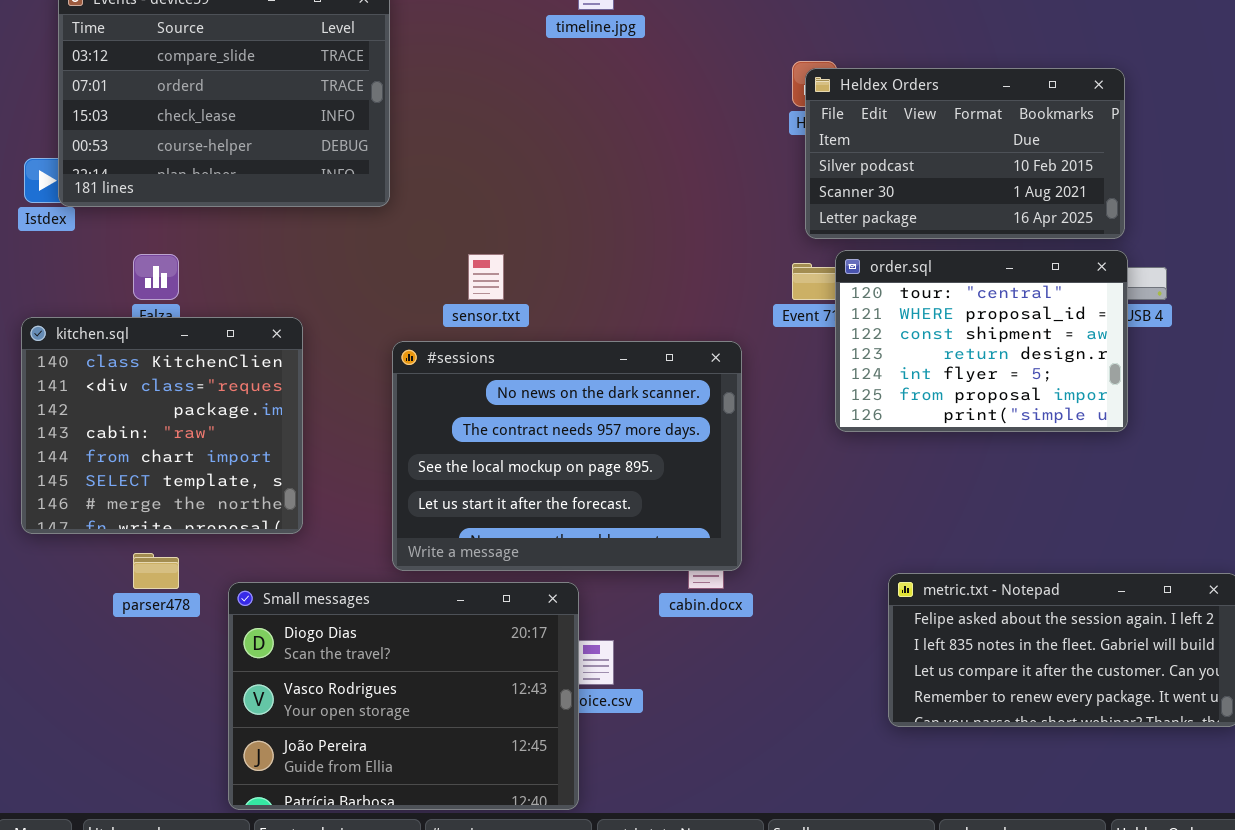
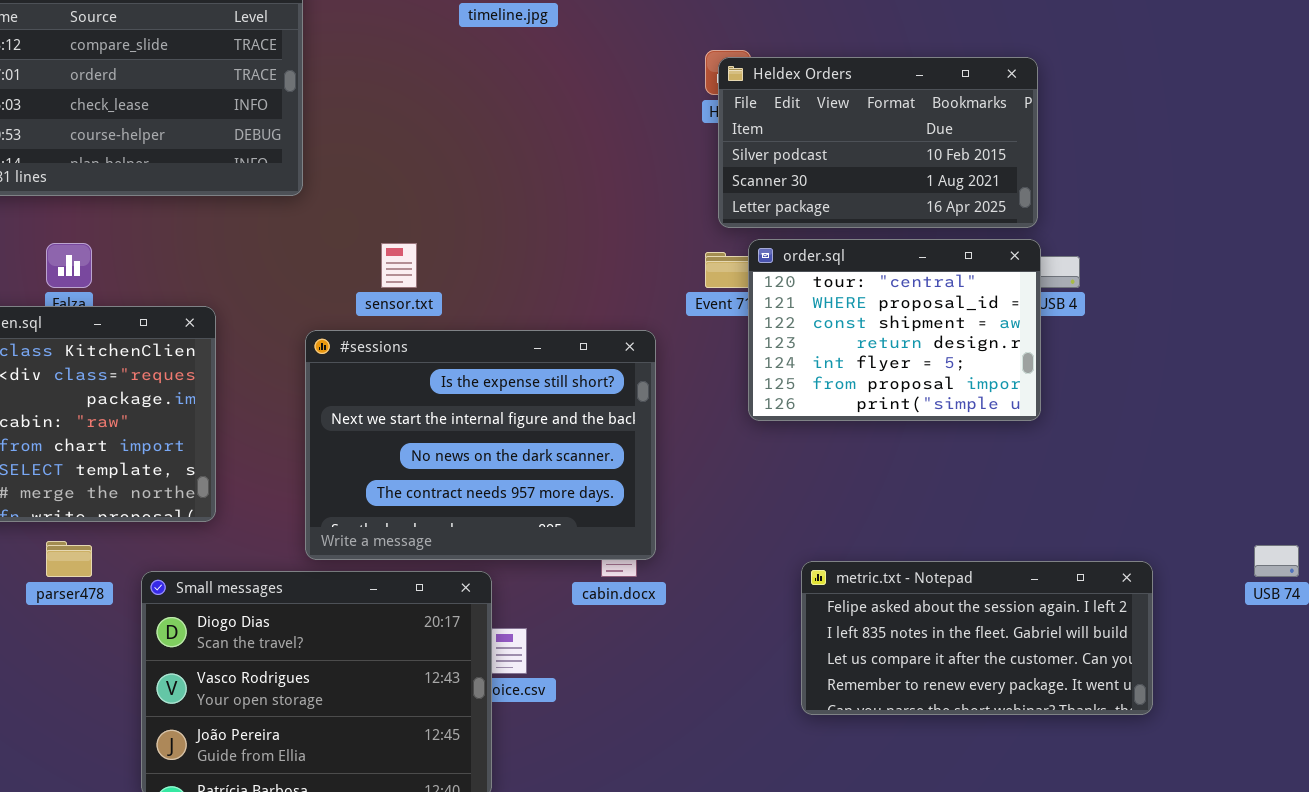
#sessions: [392,341,742,571] -> [305,330,656,560], scrolled up 2 rows

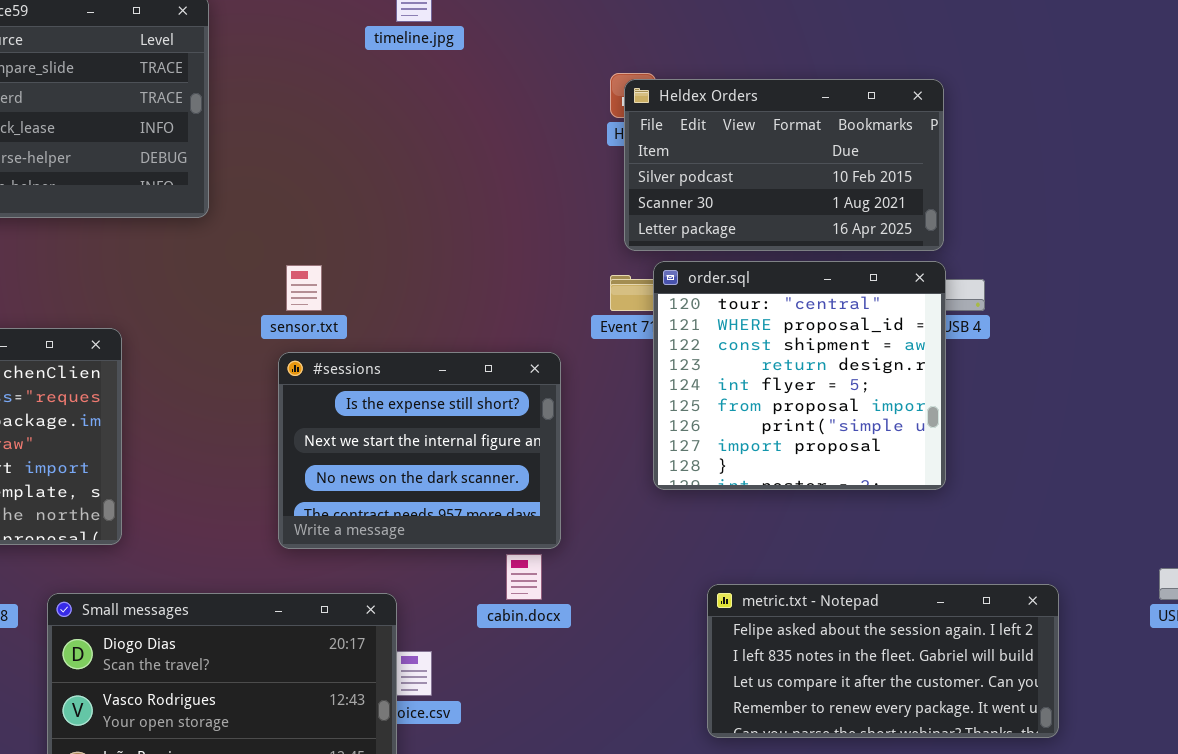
order.sql: [748,239,1041,421] -> [653,261,946,490], resized
#sessions: [305,330,656,560] -> [278,352,561,549], resized

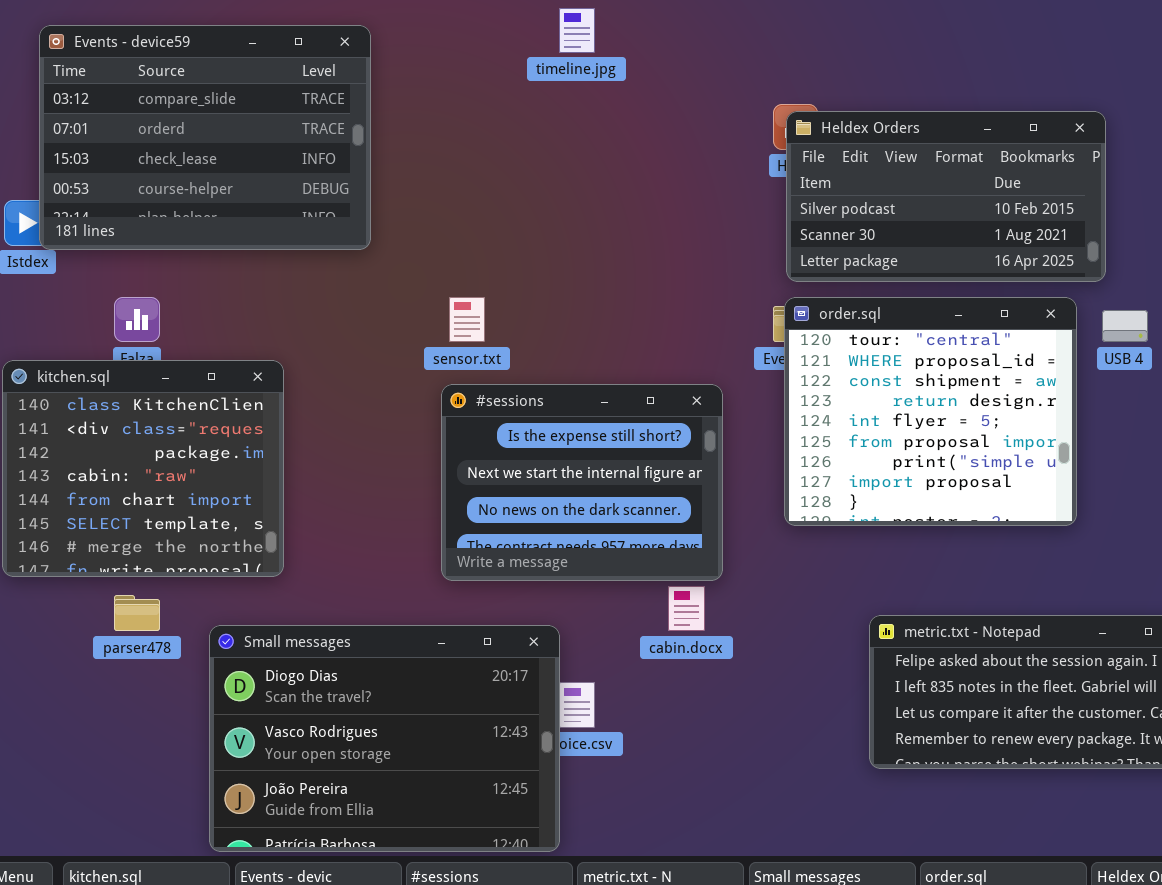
order.sql: [653,261,946,490] -> [784,297,1077,526], moved

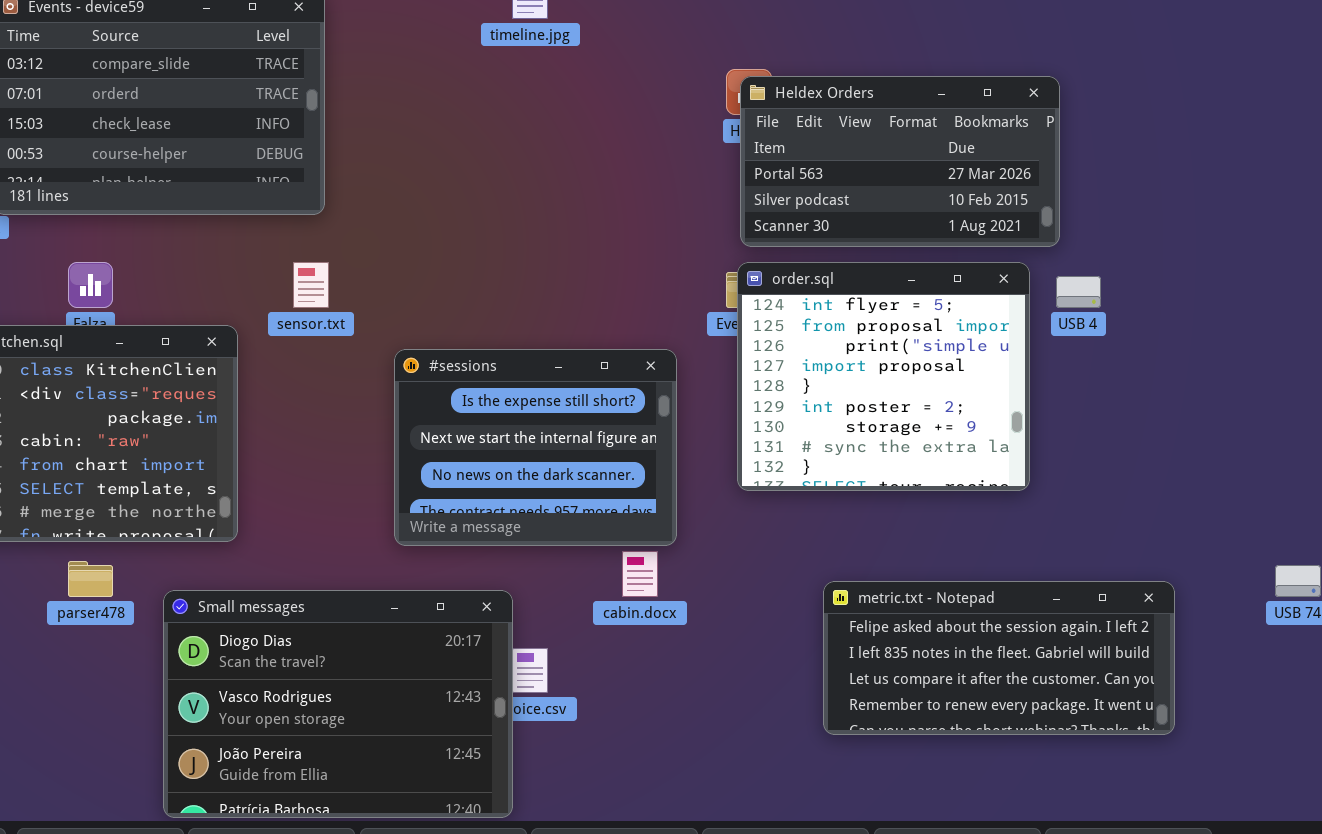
Heldex Orders: [786,111,1106,282] -> [740,76,1060,247], scrolled up 1 row
sensor.txt: [449,297,485,342] -> [293,262,329,308], moved
order.sql: [784,297,1077,526] -> [737,262,1030,491], scrolled down 4 rows

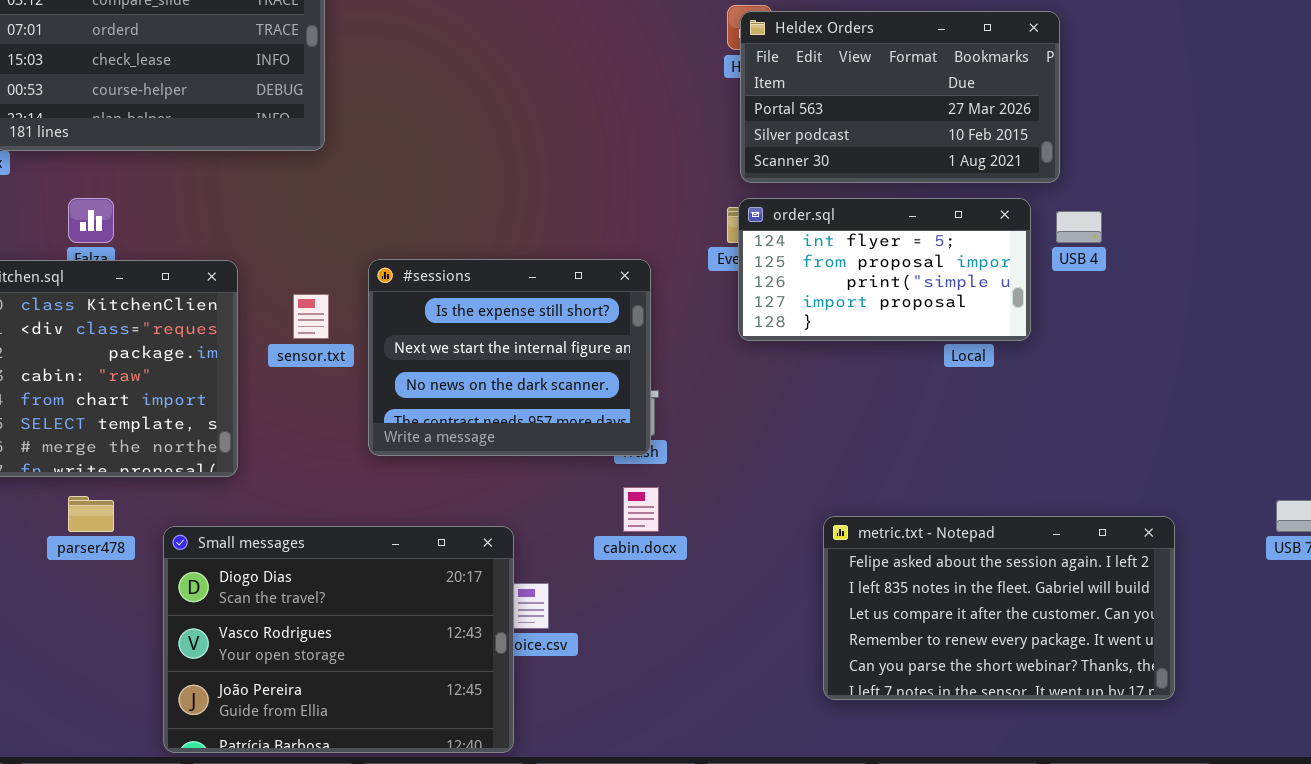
sensor.txt: [293,262,329,308] -> [293,294,329,339], moved
order.sql: [737,262,1030,491] -> [738,198,1031,341], resized
#sessions: [394,349,677,546] -> [368,259,651,456], moved
metric.txt - Notepad: [823,581,1175,735] -> [823,516,1175,700], resized

